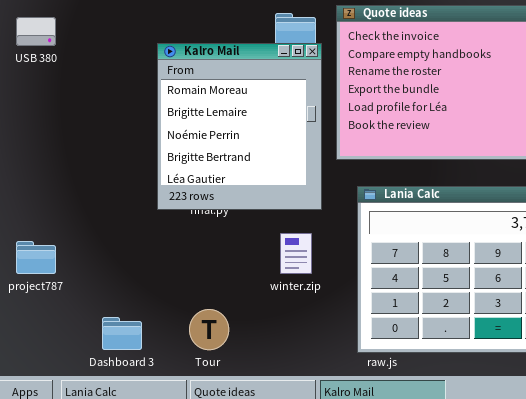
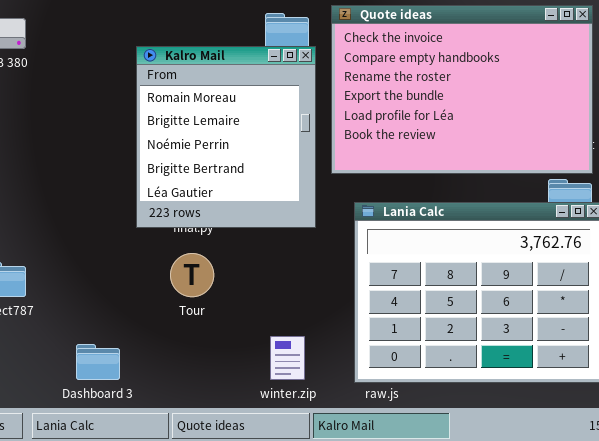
winter.zip: [280,233,312,274] -> [270,336,305,380], moved
Tour: [189,309,229,350] -> [170,253,214,297], moved

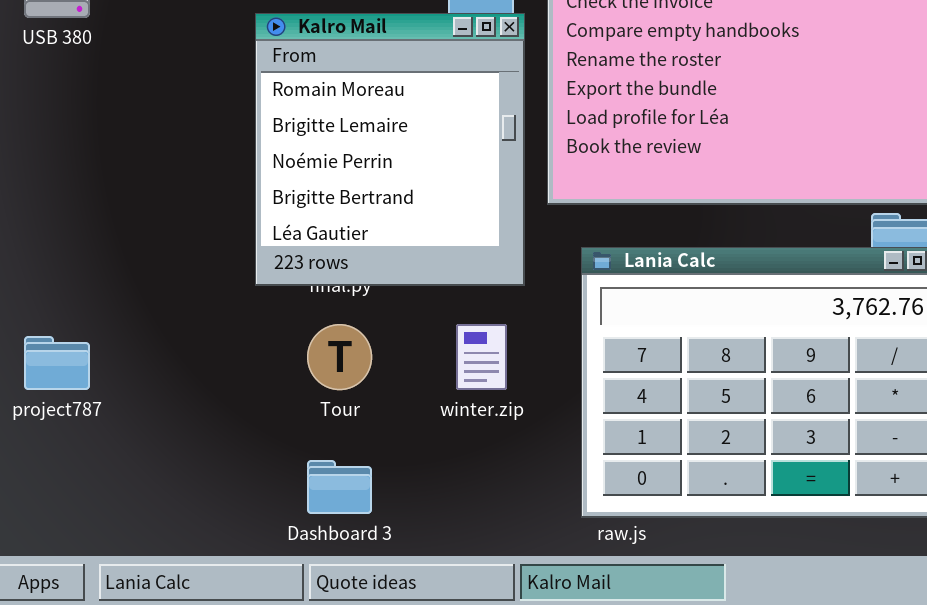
winter.zip: [270,336,305,380] -> [456,324,507,390], moved
Dashboard 3: [76,344,120,380] -> [307,460,372,514], moved

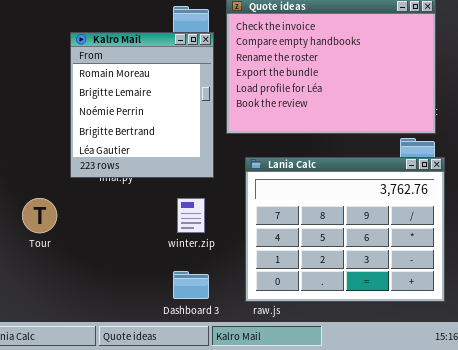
Tour: [307,324,372,390] -> [22,198,57,233], moved
Dashboard 3: [307,460,372,514] -> [173,271,209,299], moved

